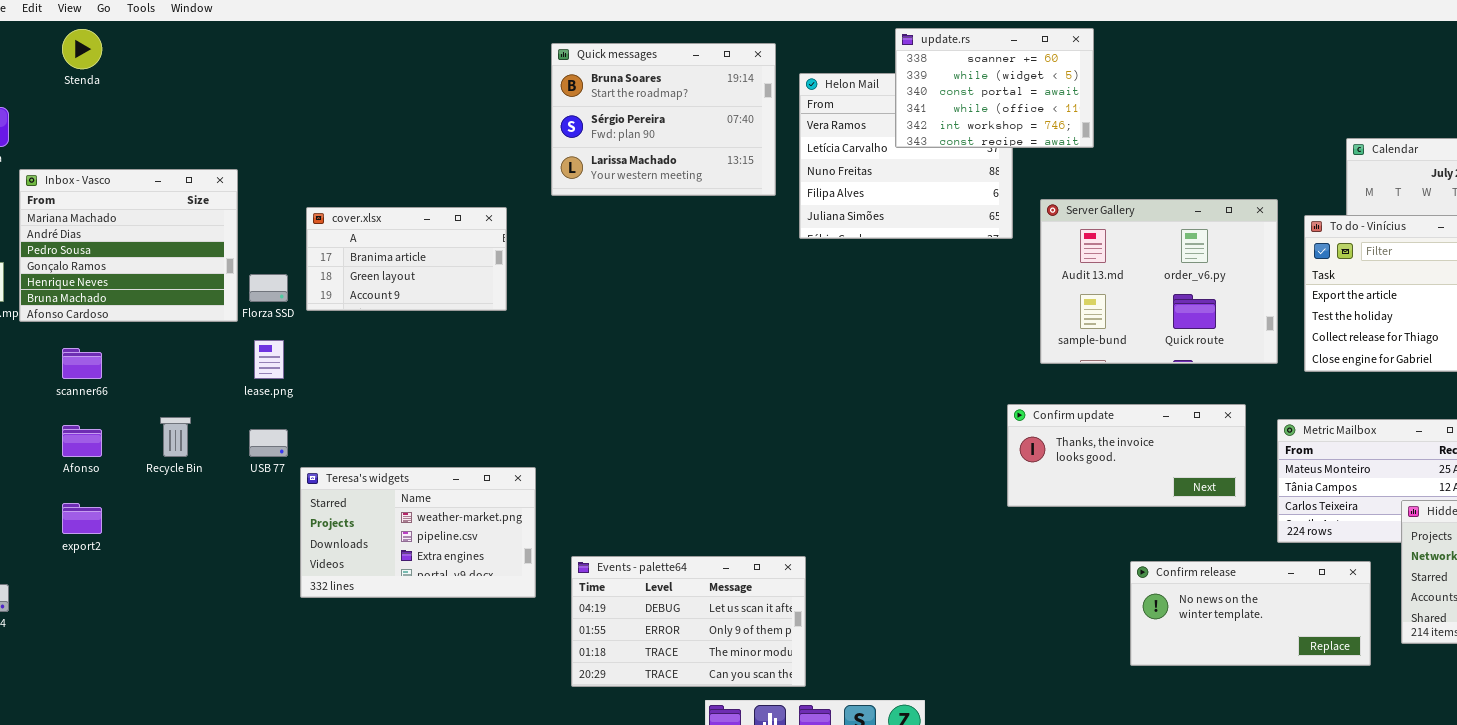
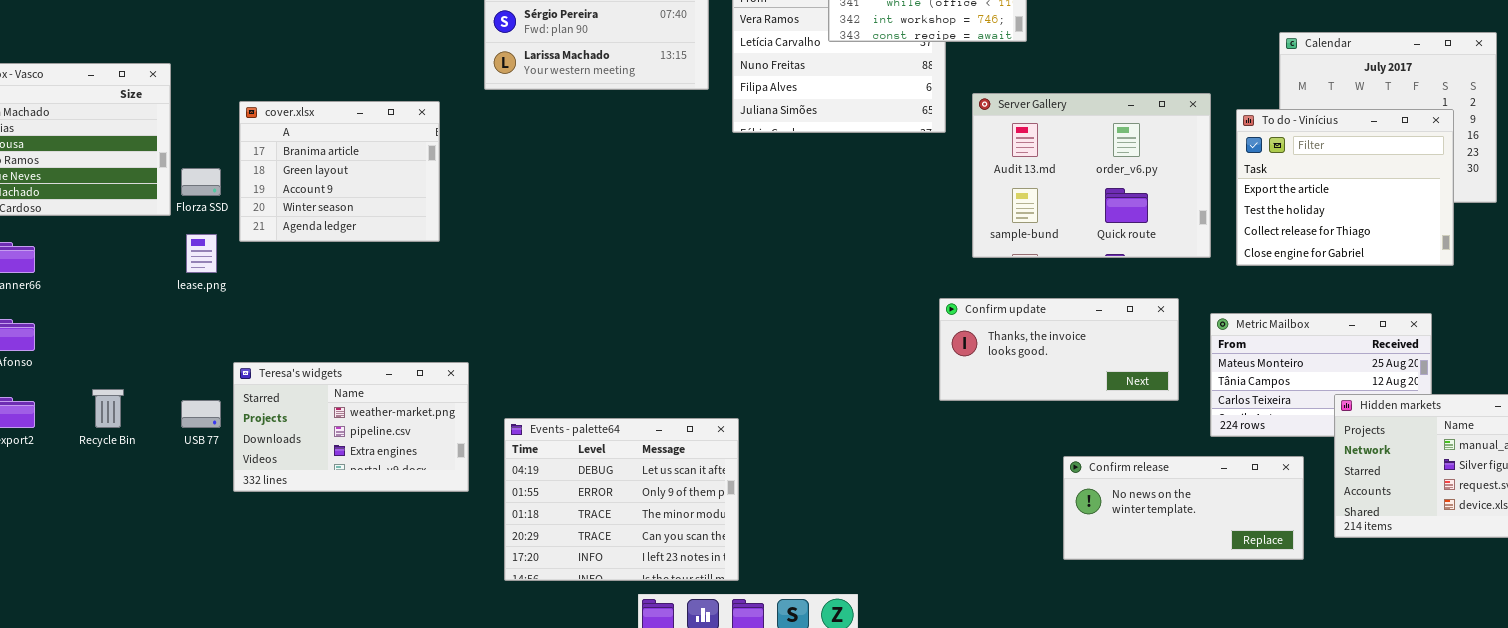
cover.xlsx: [306,207,507,311] -> [239,101,440,242], resized
Recycle Bin: [160,417,191,457] -> [92,389,124,428], moved
USB 77: [249,429,288,457] -> [181,400,221,428], moved
Events - palette64: [571,556,806,687] -> [504,418,739,581], resized

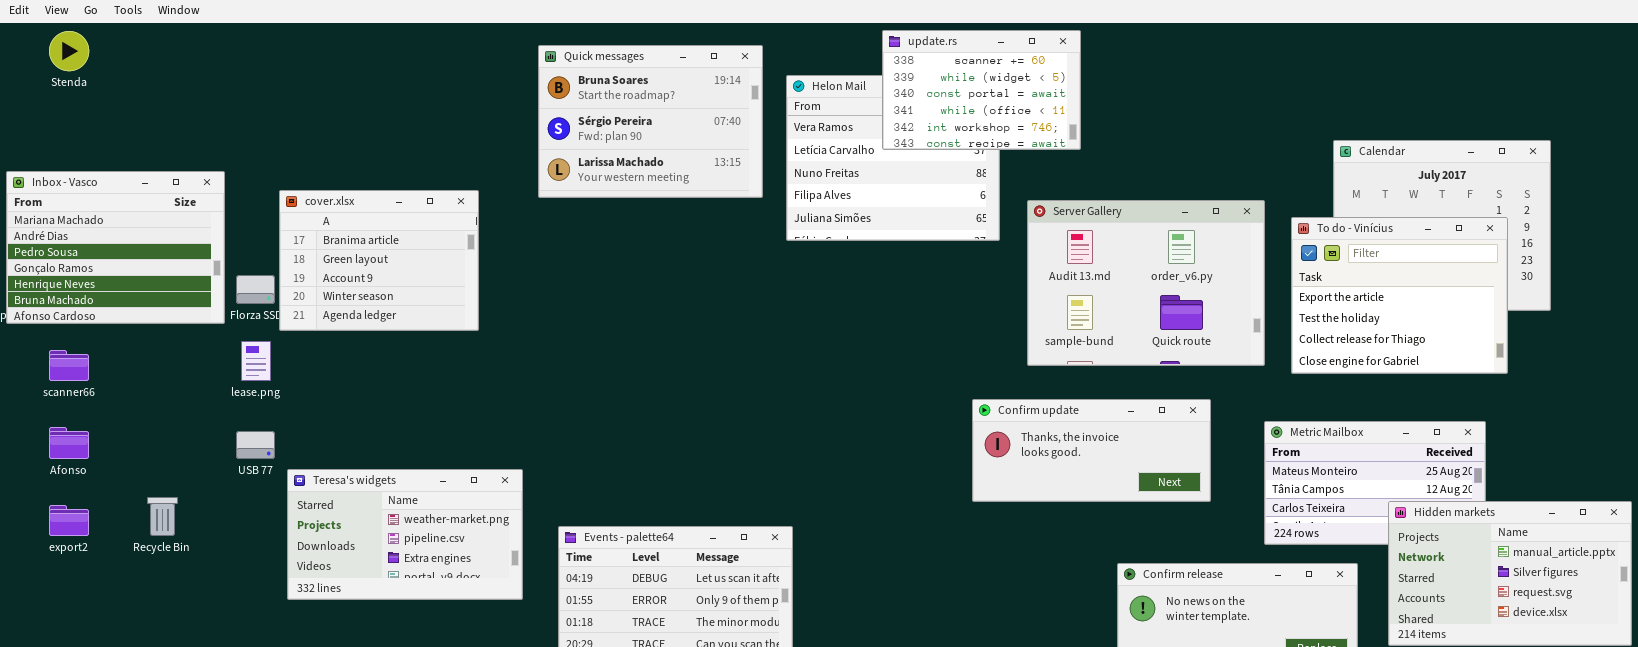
cover.xlsx: [239,101,440,242] -> [279,190,479,331], moved
Confirm update: [939,298,1179,401] -> [972,399,1211,502], moved
USB 77: [181,400,221,428] -> [236,431,275,459], moved

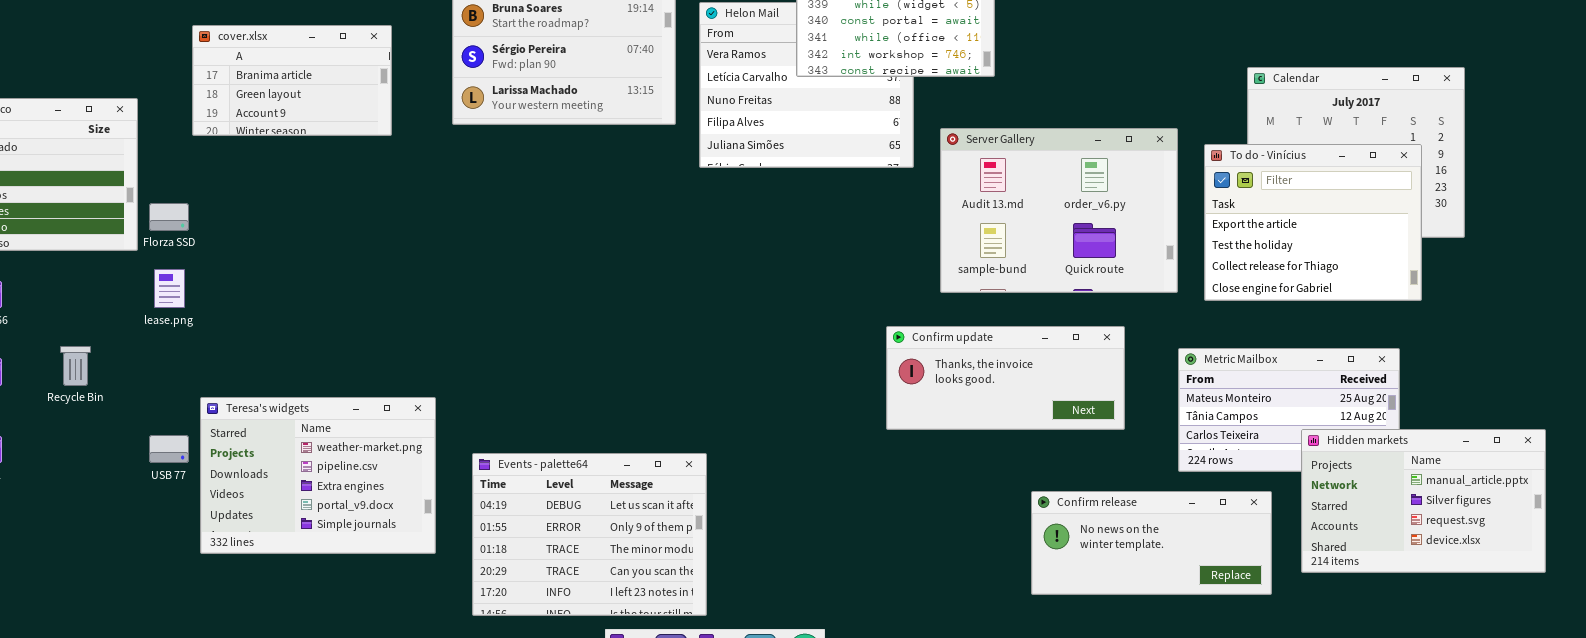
cover.xlsx: [279,190,479,331] -> [192,25,392,136], moved, resized
USB 77: [236,431,275,459] -> [149,435,189,463], moved
Teresa's widgets: [287,469,523,600] -> [200,397,436,554], resized
Recycle Bin: [147,497,178,536] -> [60,346,91,386], moved

